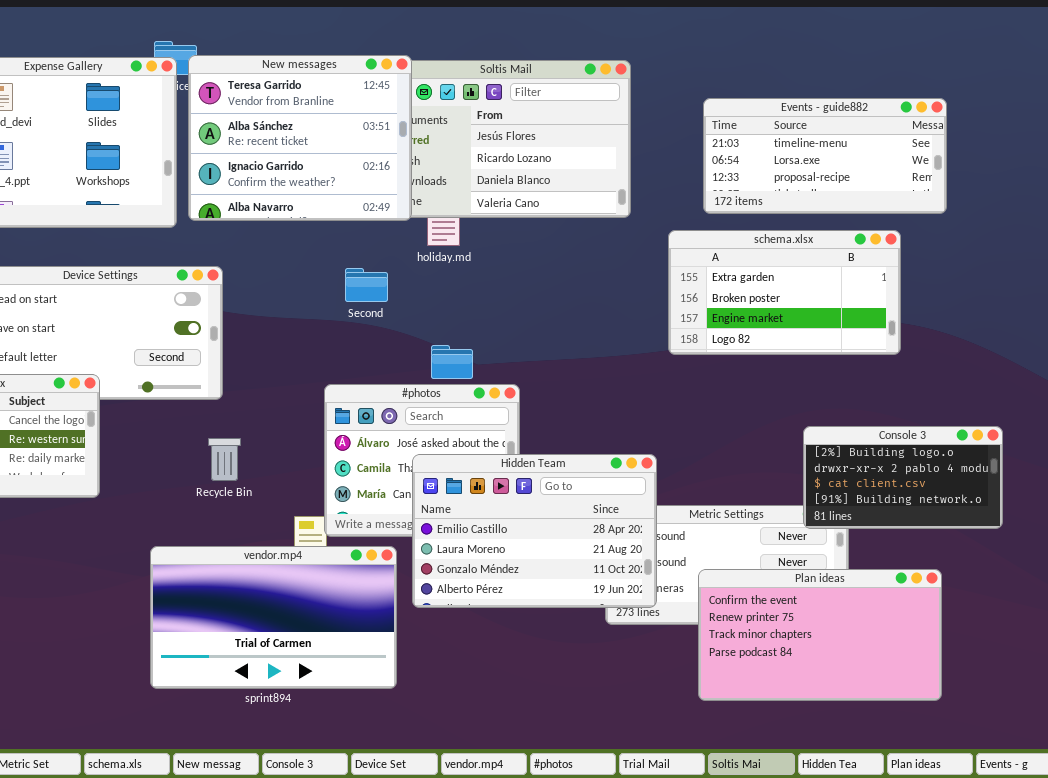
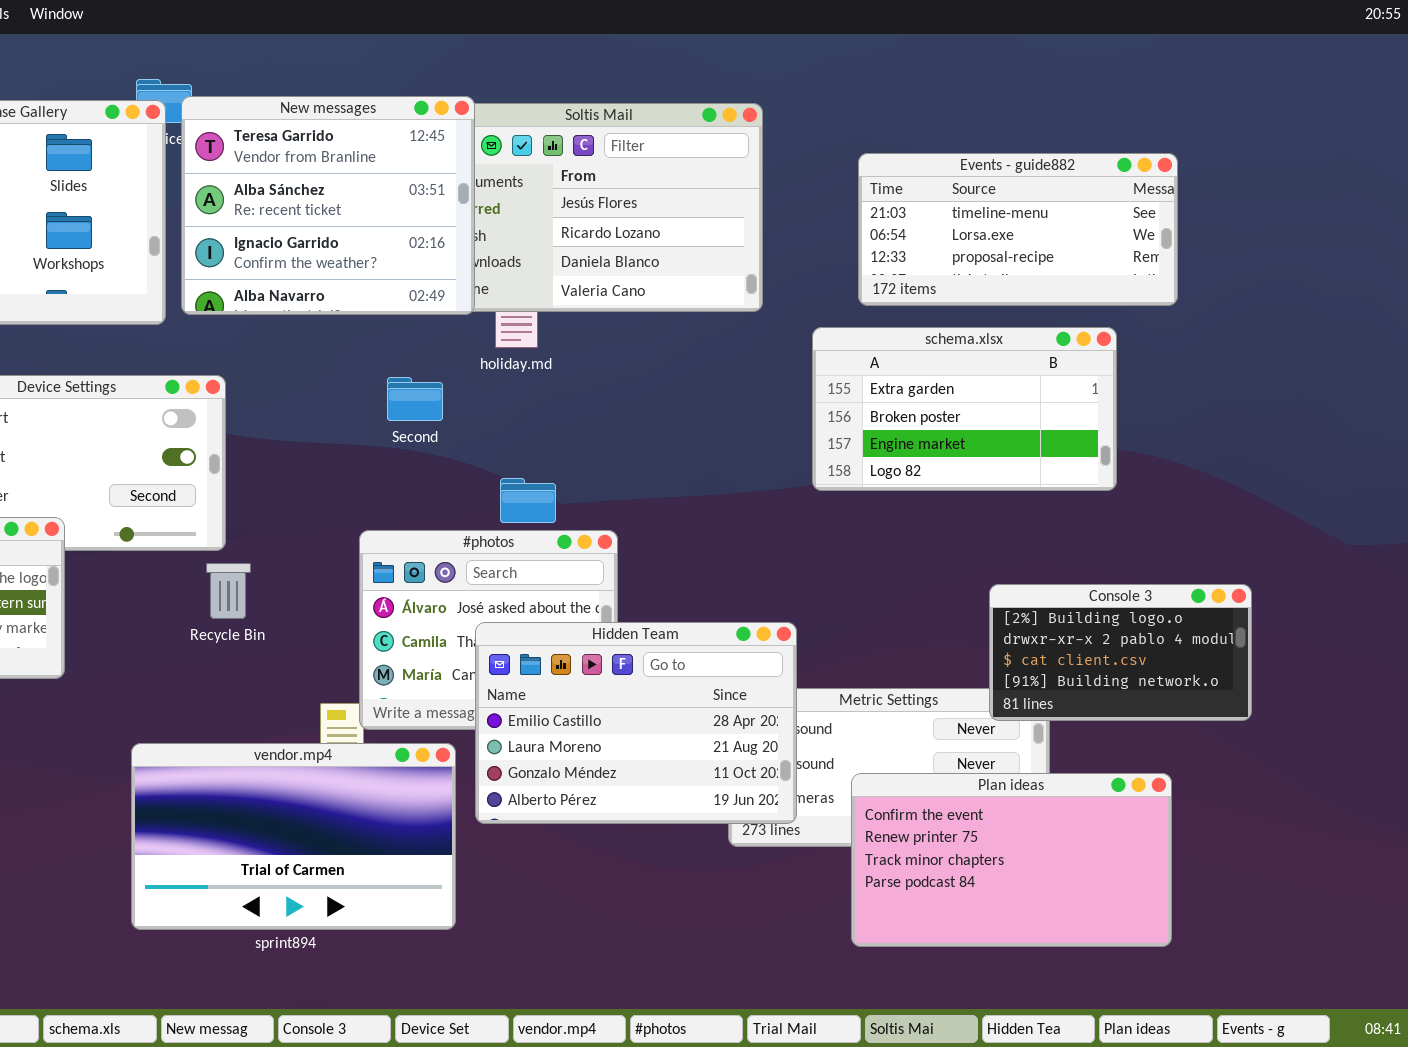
Recycle Bin: [208,438,241,481] -> [206,563,251,619], moved

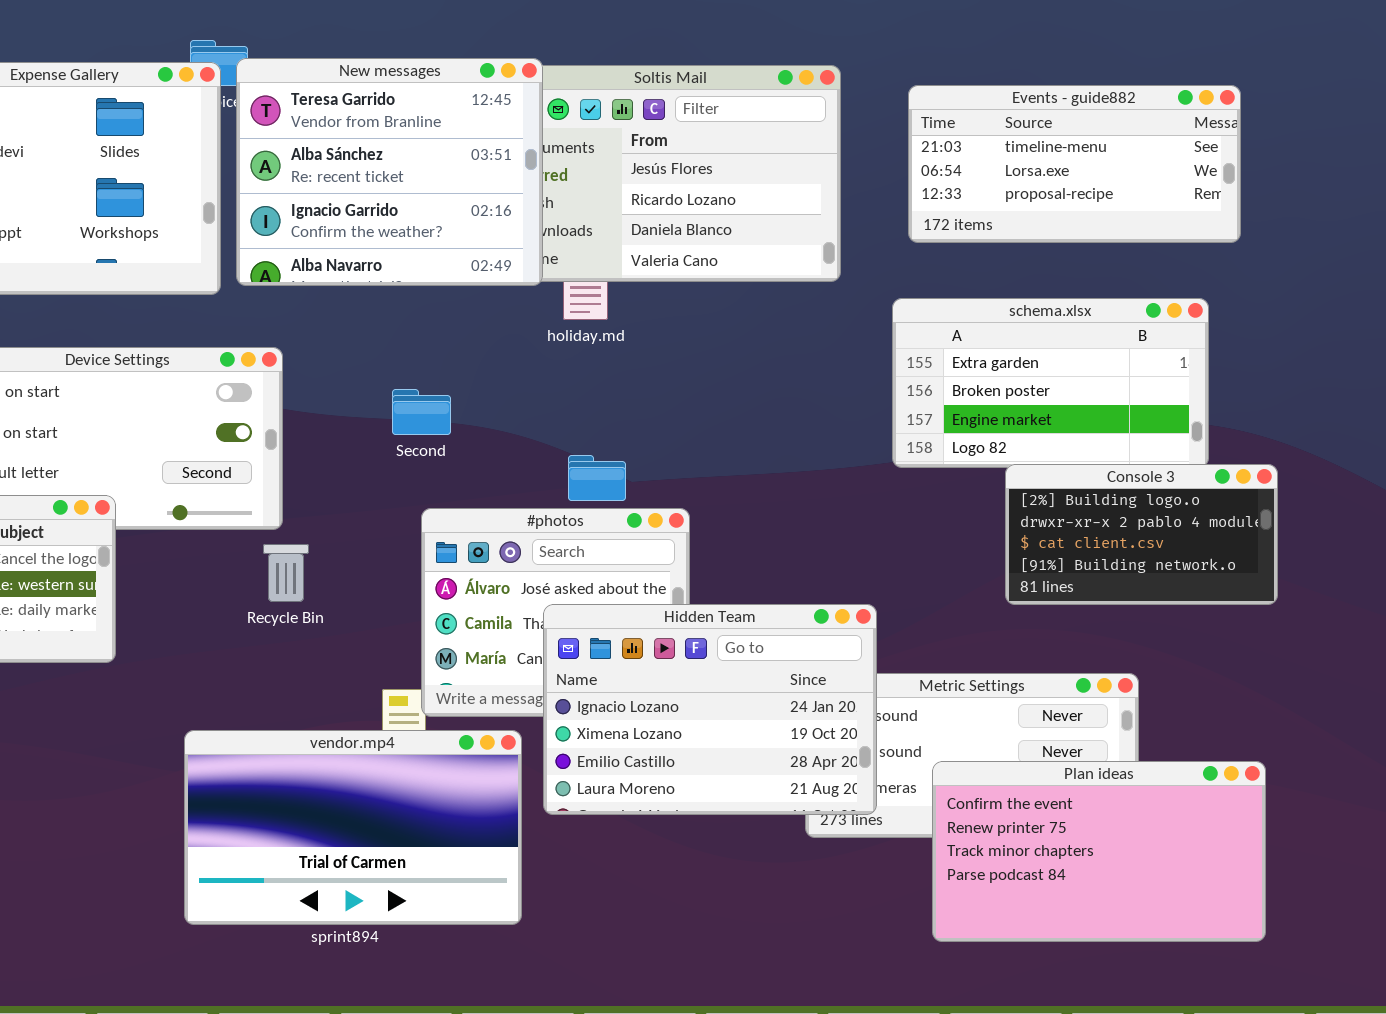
Events - guide882: [858,153,1178,306] -> [908,85,1241,243], moved
Second: [387,377,443,421] -> [392,389,451,435], moved
Console 3: [989,584,1252,721] -> [1005,464,1278,605], moved
Hidden Team: [475,622,797,824] -> [543,604,877,815], scrolled up 2 rows

